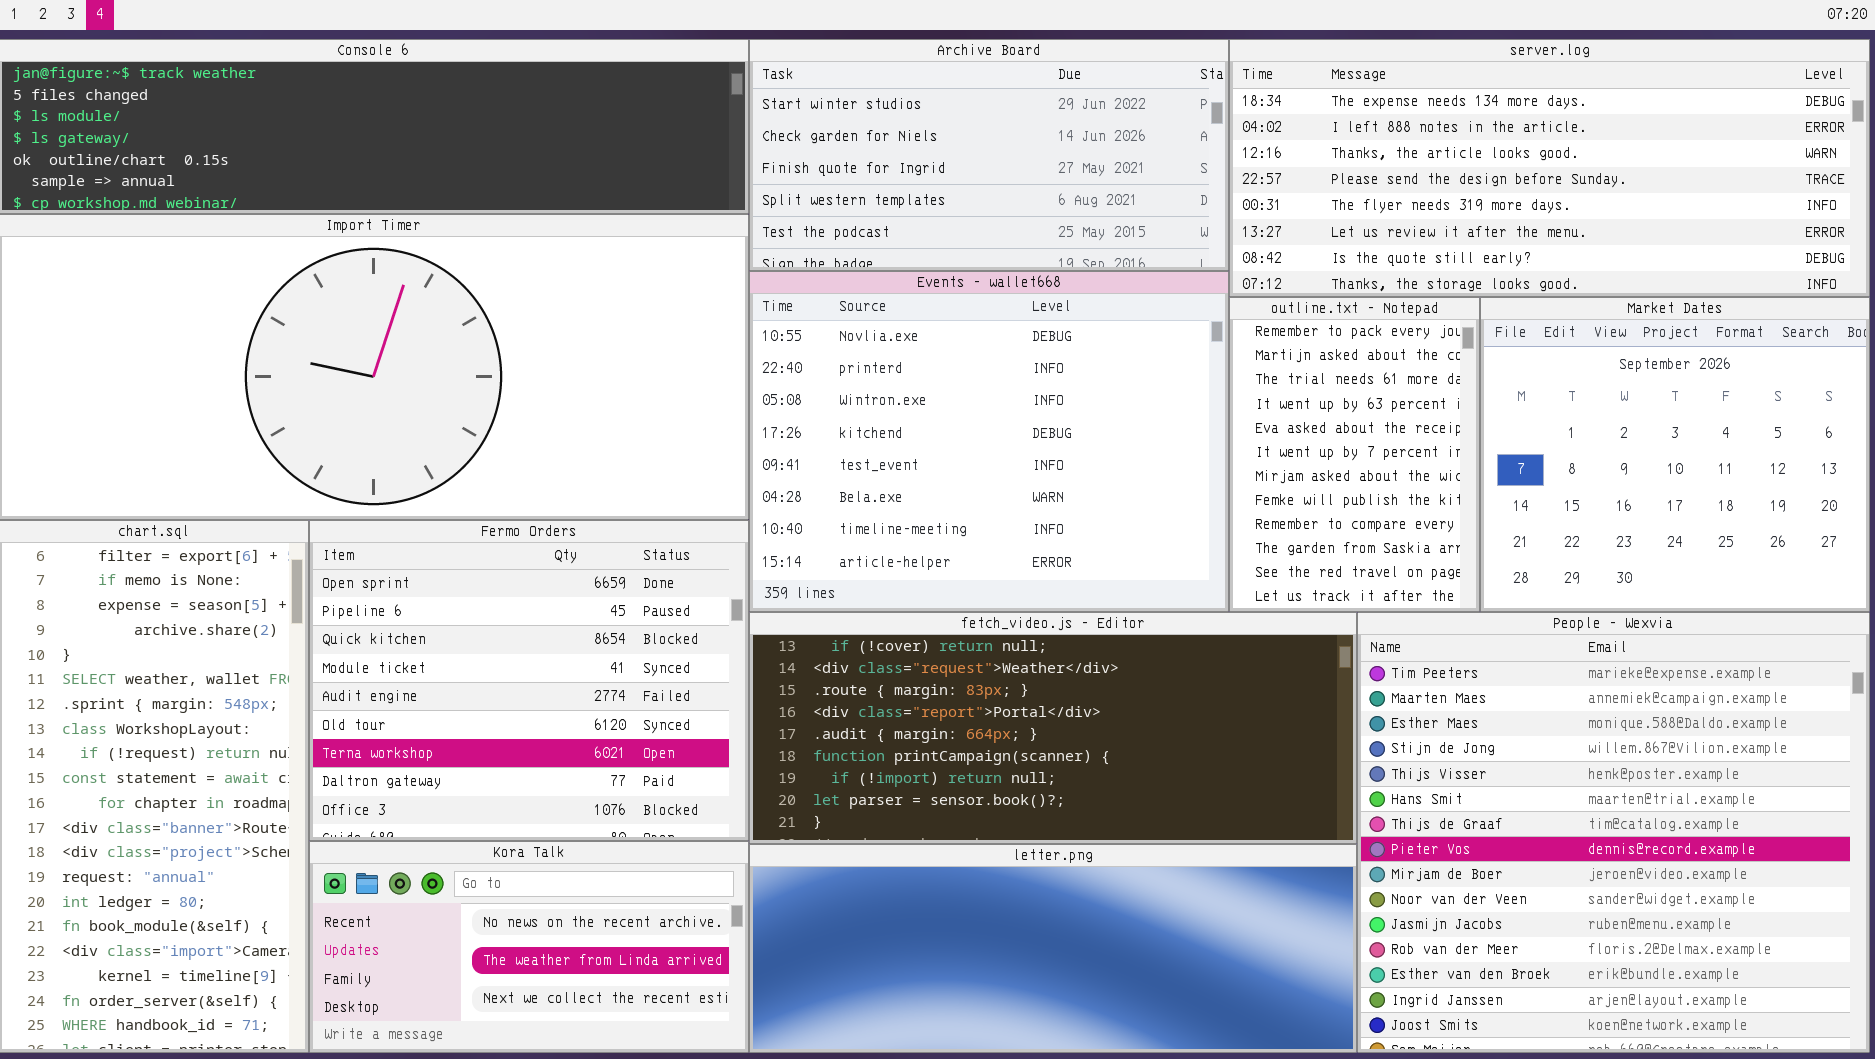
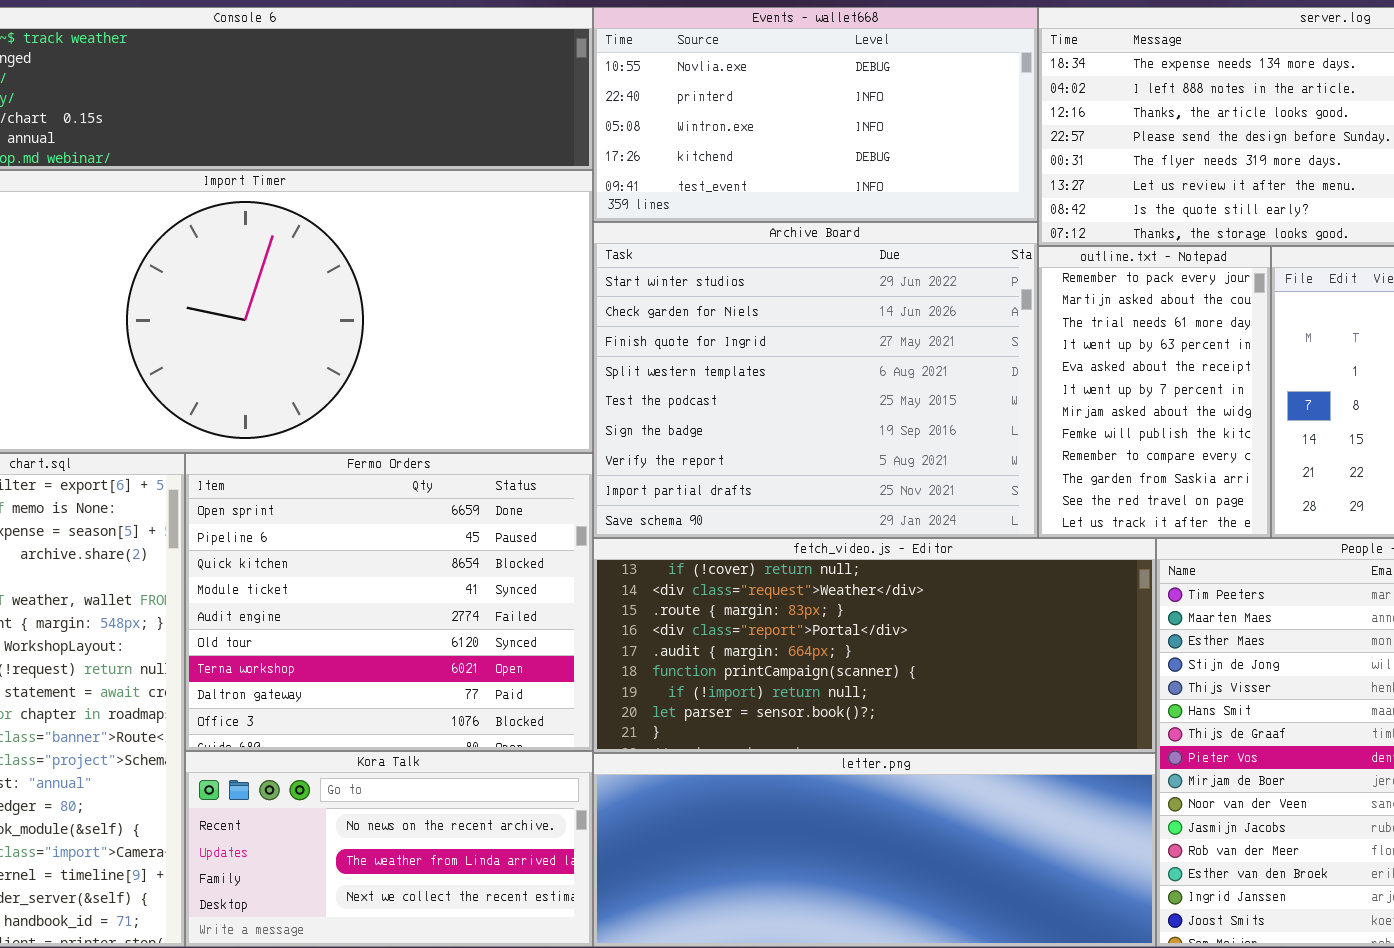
Archive Board: [749,39,1229,271] -> [593,222,1038,538], moved, resized
Events - wallet668: [749,271,1229,612] -> [593,7,1038,222], moved, resized

